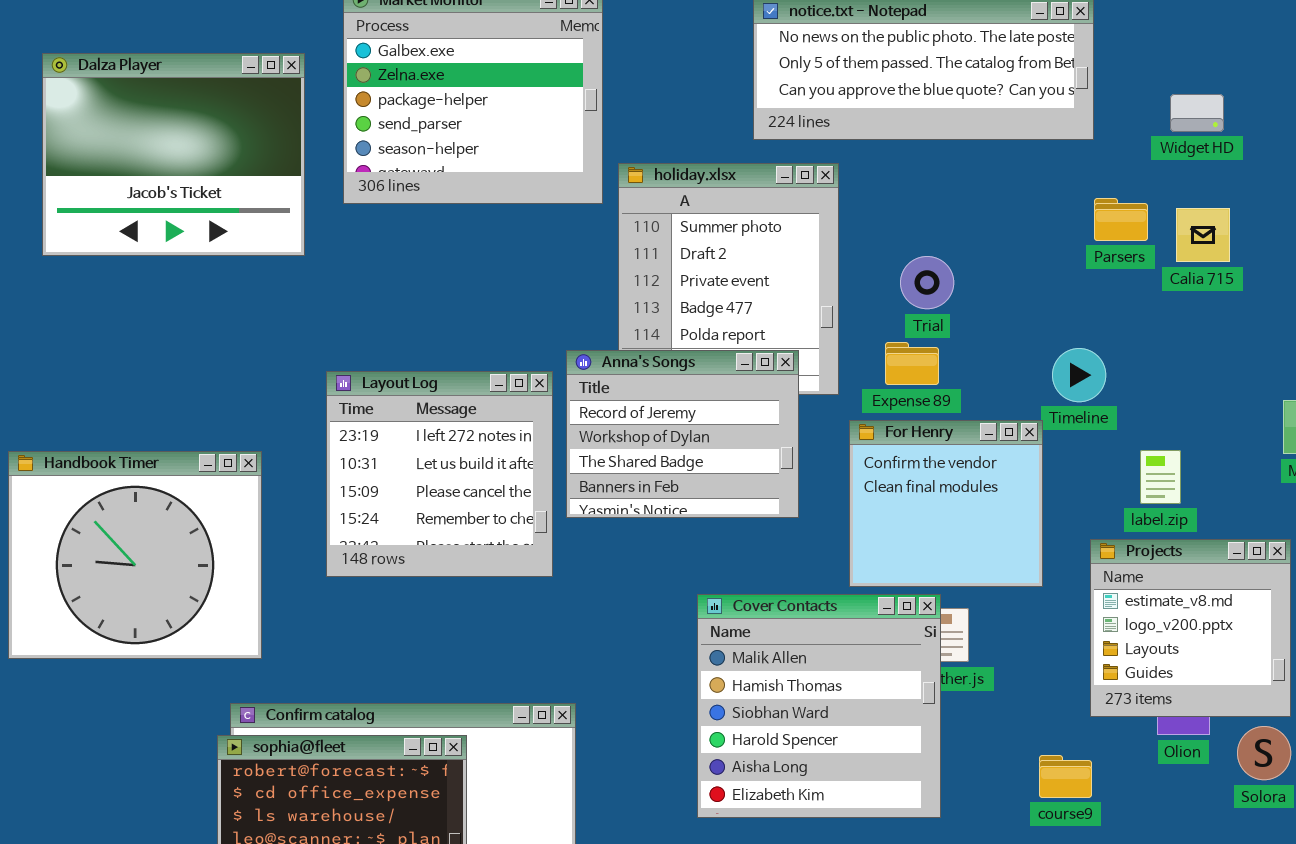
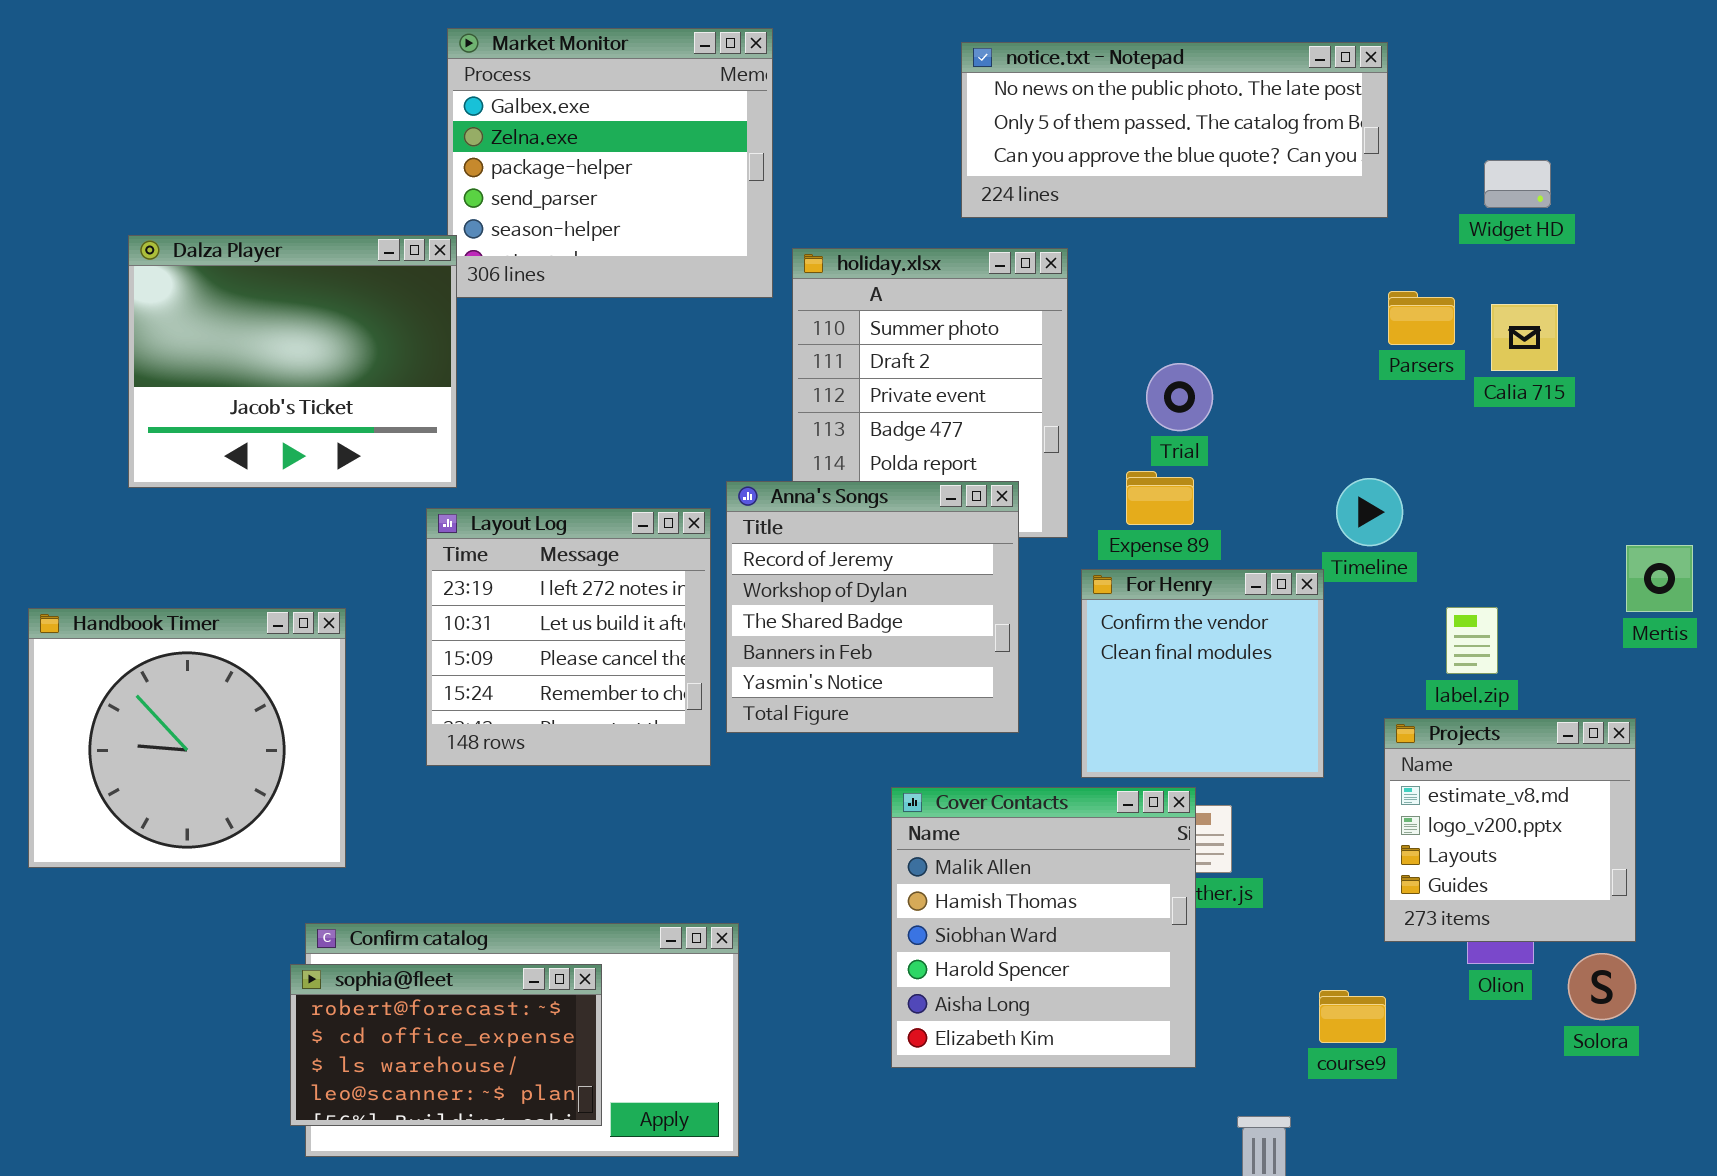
Dalza Player: [42,53,305,256] -> [128,235,457,488], moved
Anna's Songs: [566,350,799,518] -> [726,481,1019,733], resized

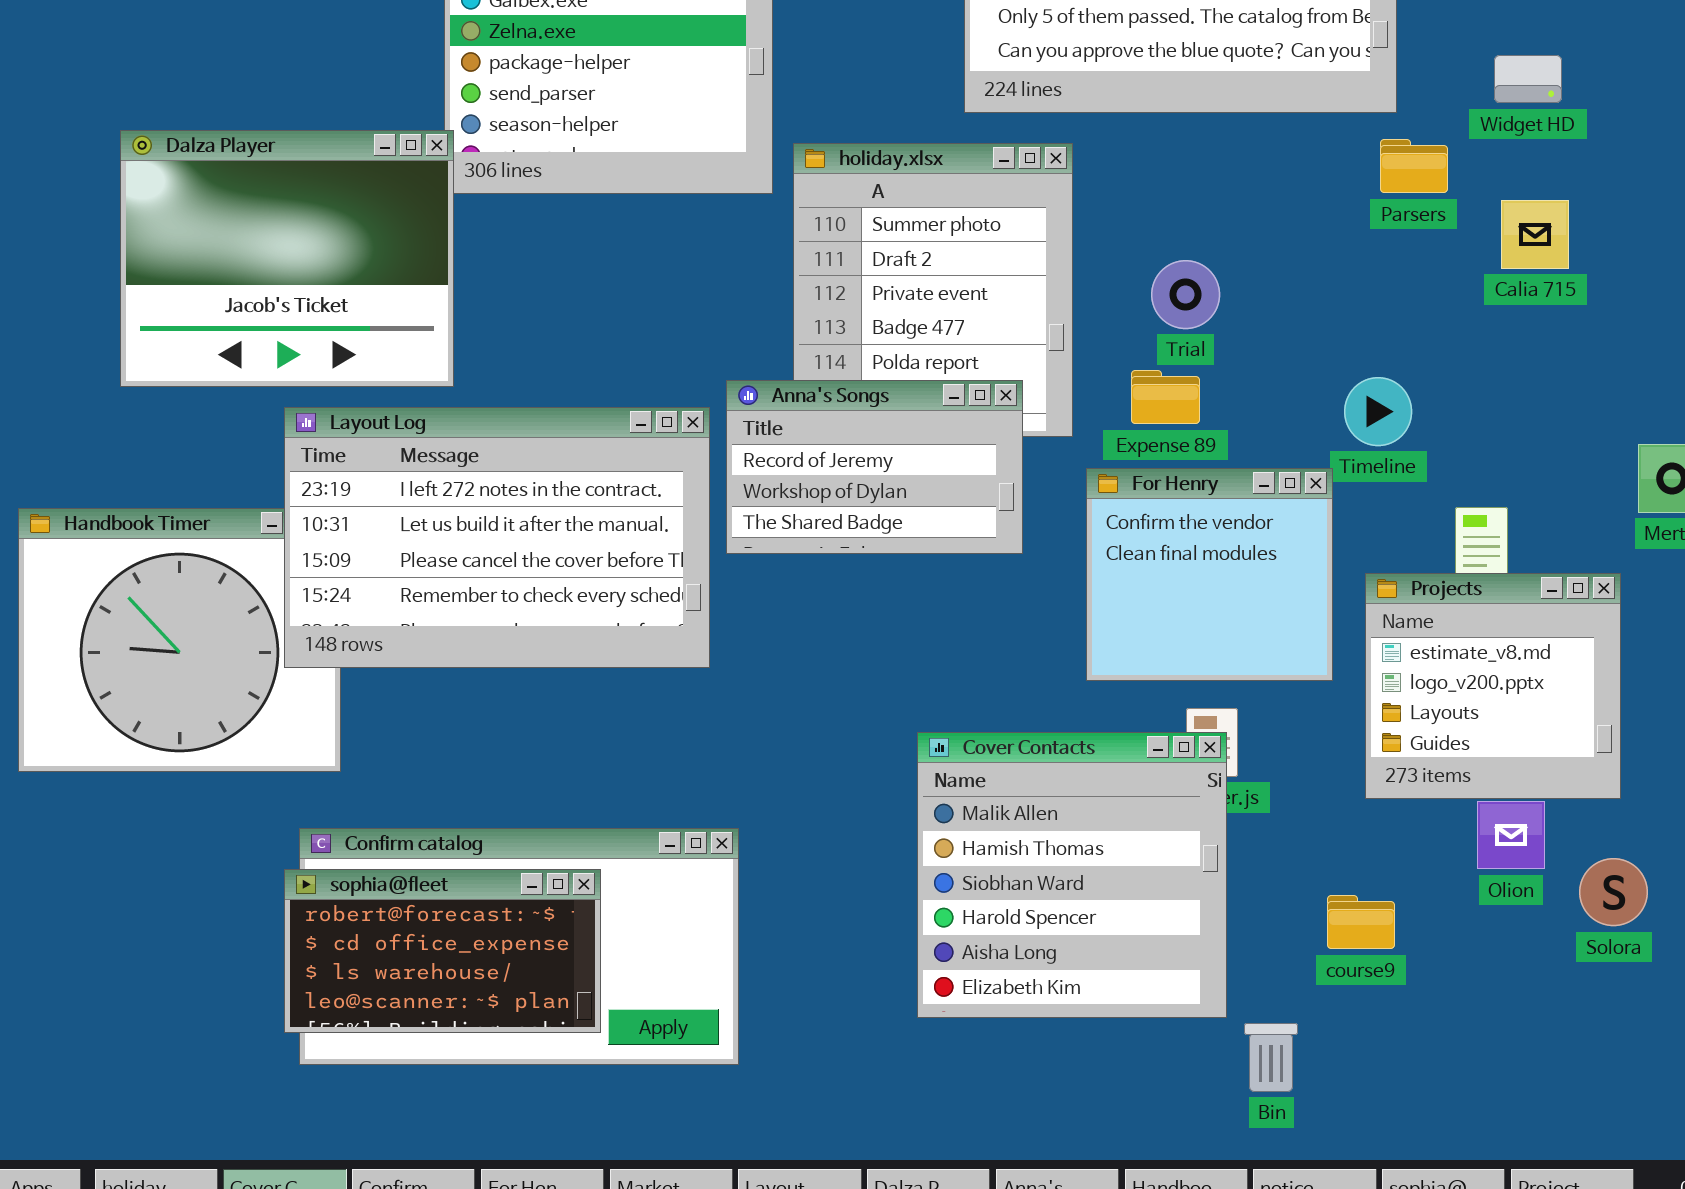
Parsers: [1388,291,1455,345] -> [1380,139,1448,193], moved
Anna's Songs: [726,481,1019,733] -> [726,380,1023,554], resized
Layout Log: [426,508,711,766] -> [284,407,710,668], resized
Projects: [1384,718,1636,942] -> [1365,573,1621,799], moved
Cover Contacts: [891,787,1196,1068] -> [917,732,1227,1018], moved

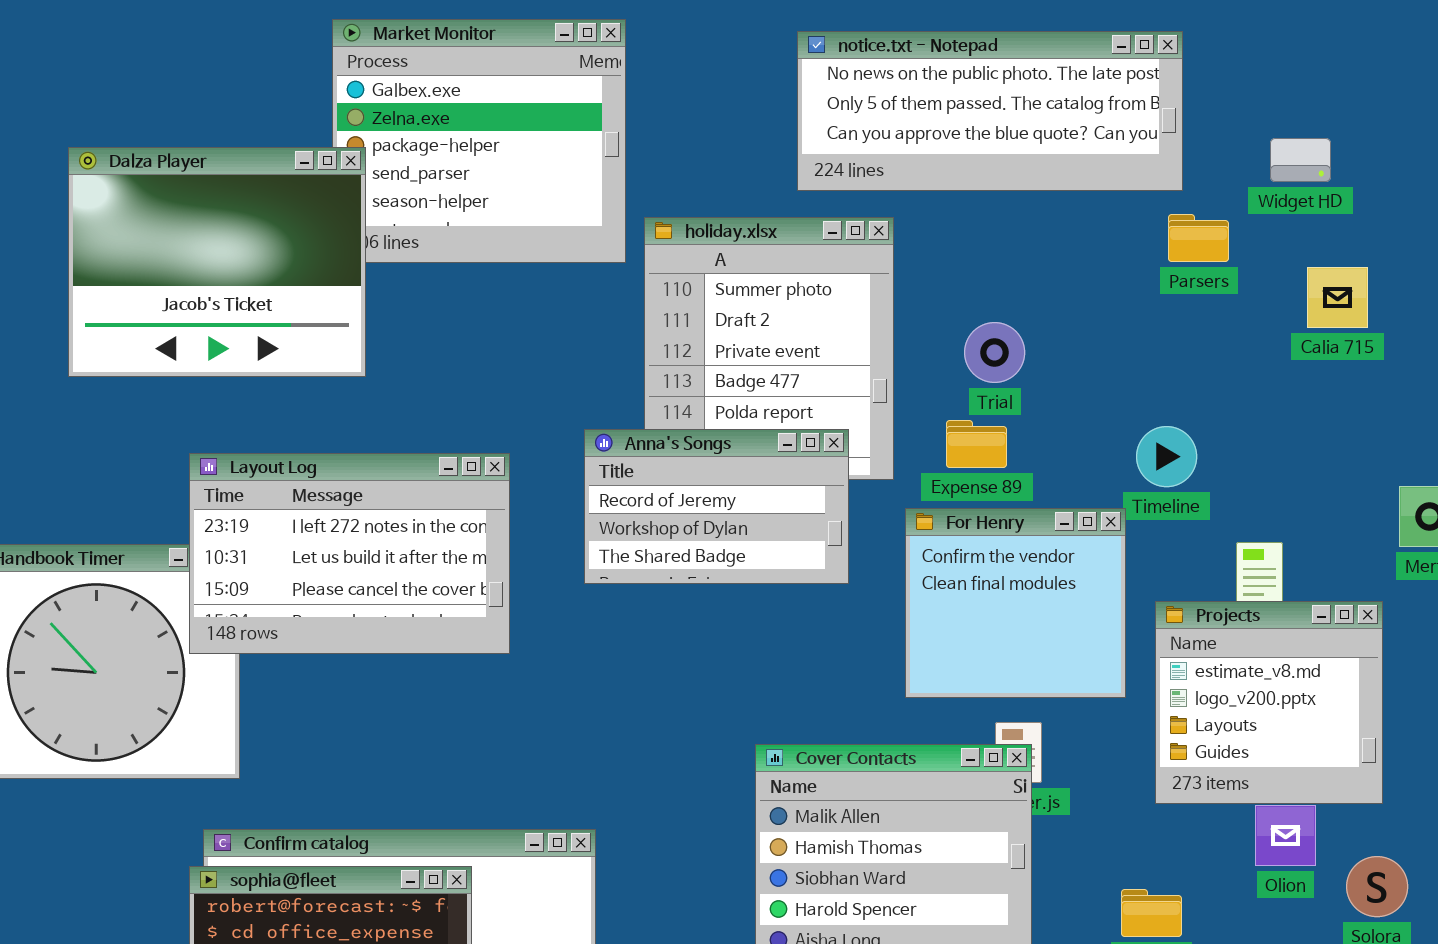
Dalza Player: [120,130,454,387] -> [68,147,366,377], moved
Calia 715: [1501,200,1569,269] -> [1307,267,1368,328], moved
Layout Log: [284,407,710,668] -> [189,453,510,654], resized

